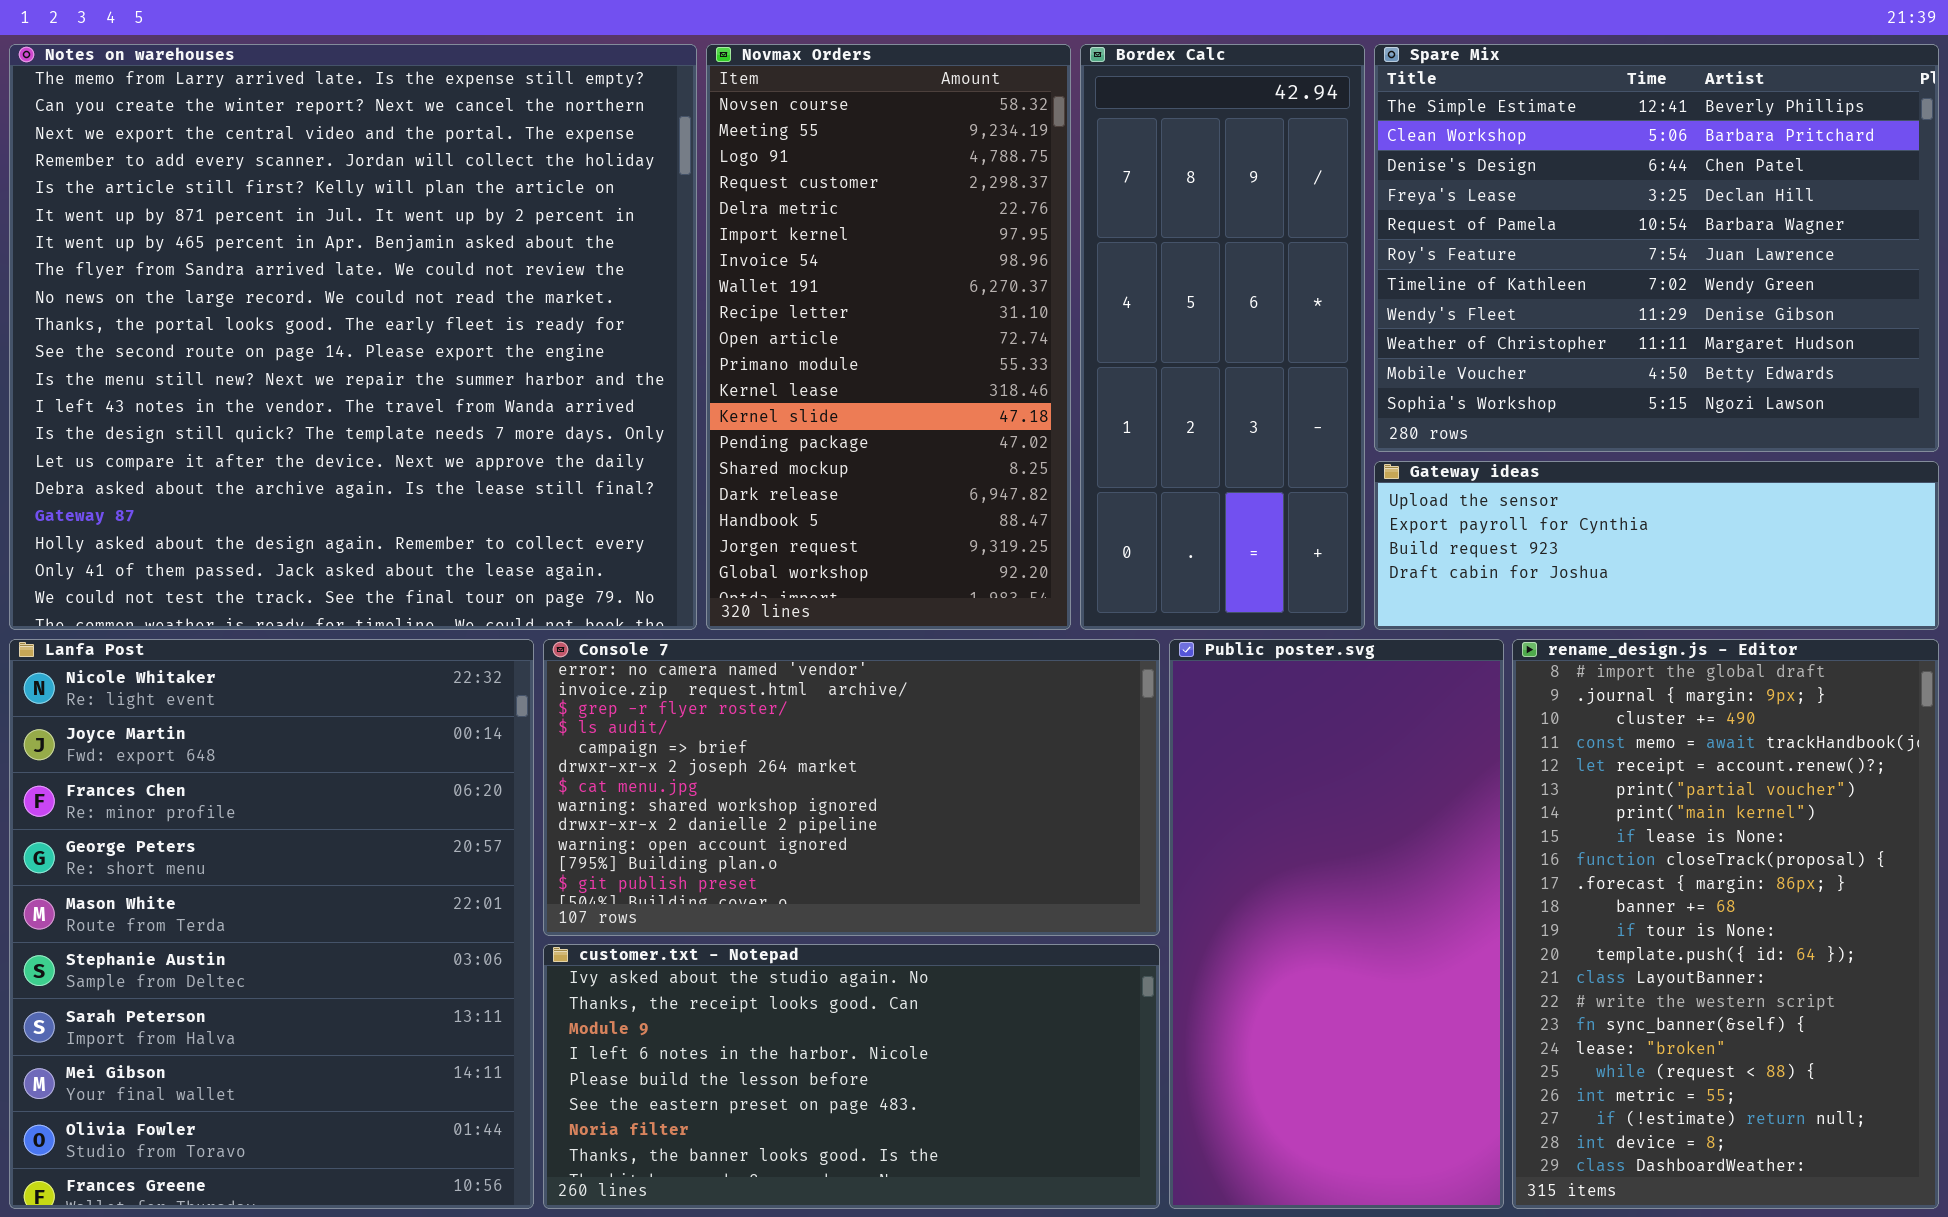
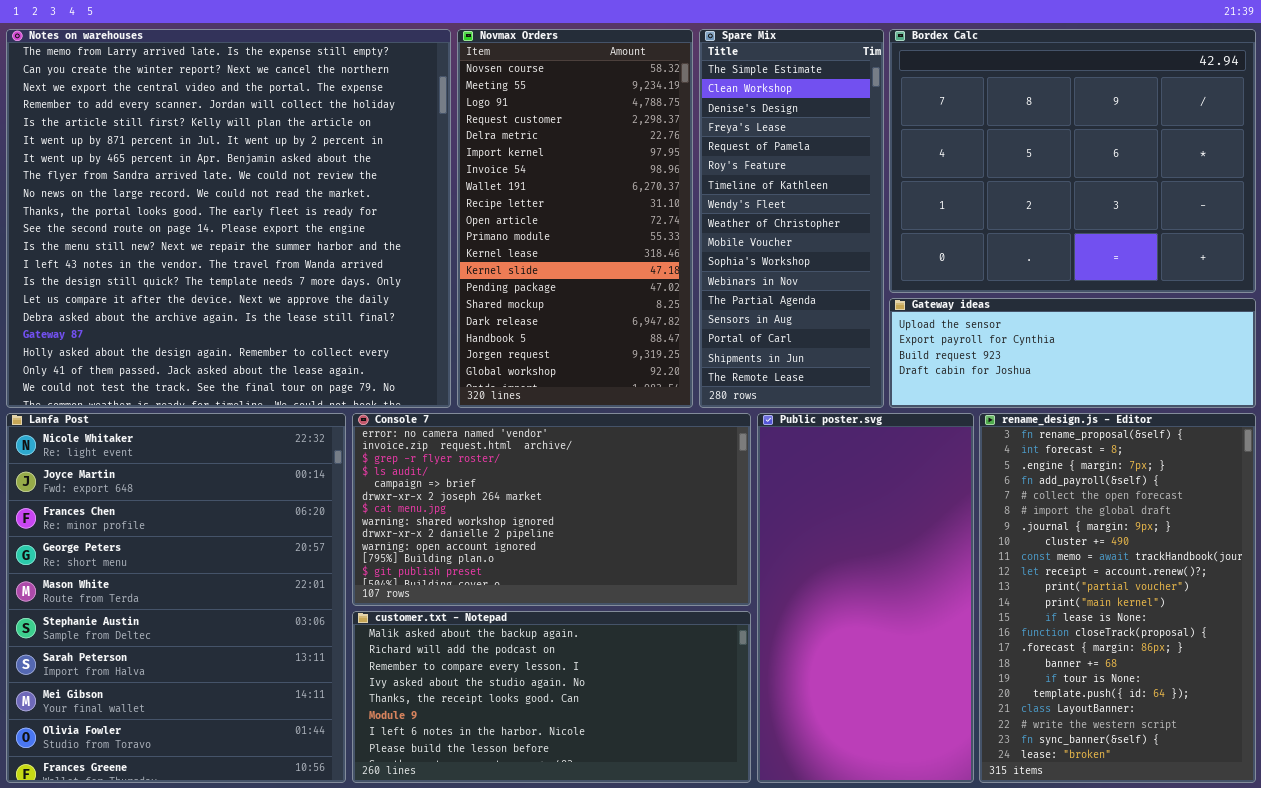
Bordex Calc: [1080,44,1365,630] -> [889,29,1256,293], moved, resized
Spare Mix: [1374,44,1939,452] -> [699,29,884,408], moved, resized
rename_design.js - Editor: [1512,639,1939,1209] -> [979,413,1256,783], scrolled up 5 rows
customer.txt - Notepad: [543,944,1160,1209] -> [352,611,751,783], scrolled up 3 rows

